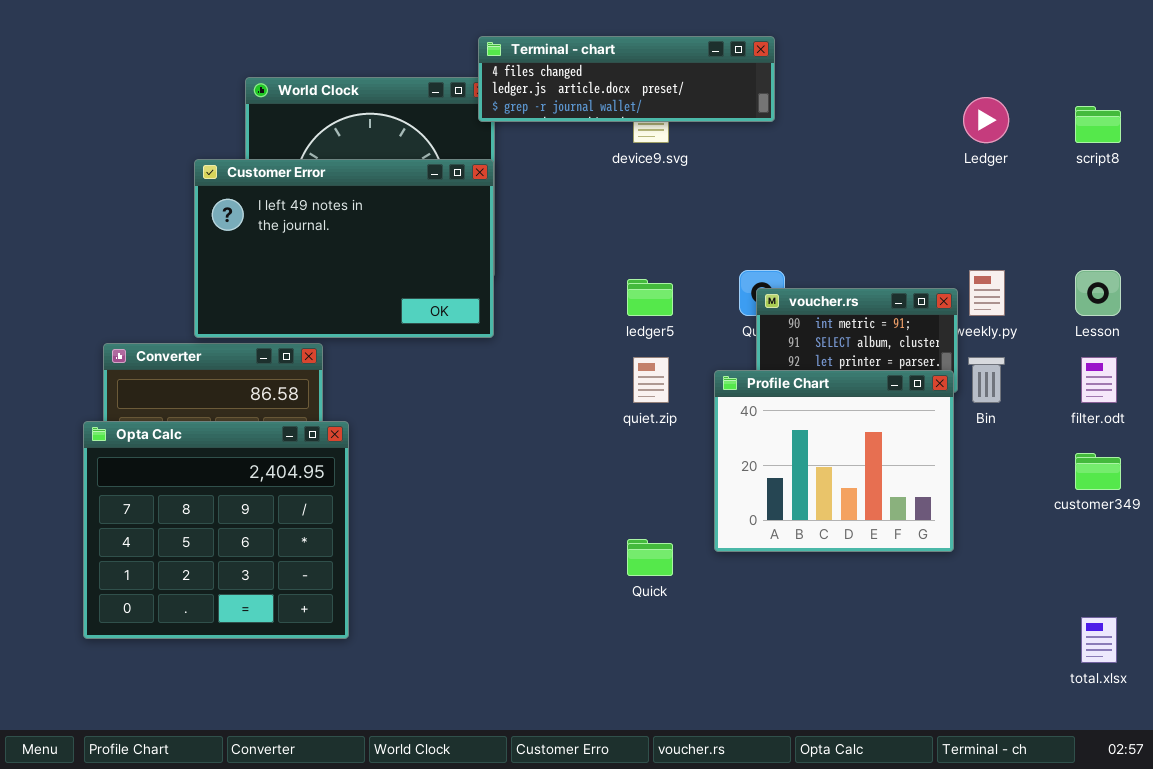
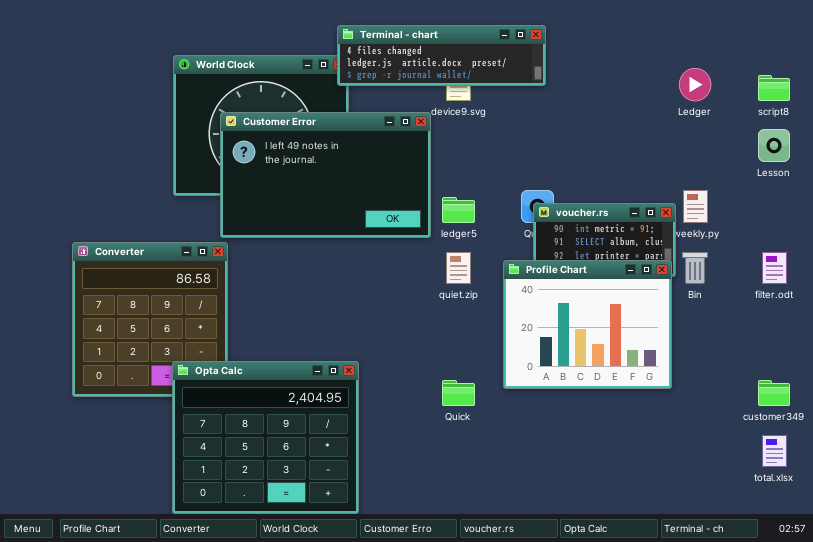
Customer Error: [194,159,494,338] -> [220,112,431,238], moved
Lesson: [1075,270,1121,316] -> [758,129,790,162], moved
Opta Calc: [83,421,349,639] -> [172,361,359,514], moved
customer349: [1075,453,1121,490] -> [758,380,790,406], moved

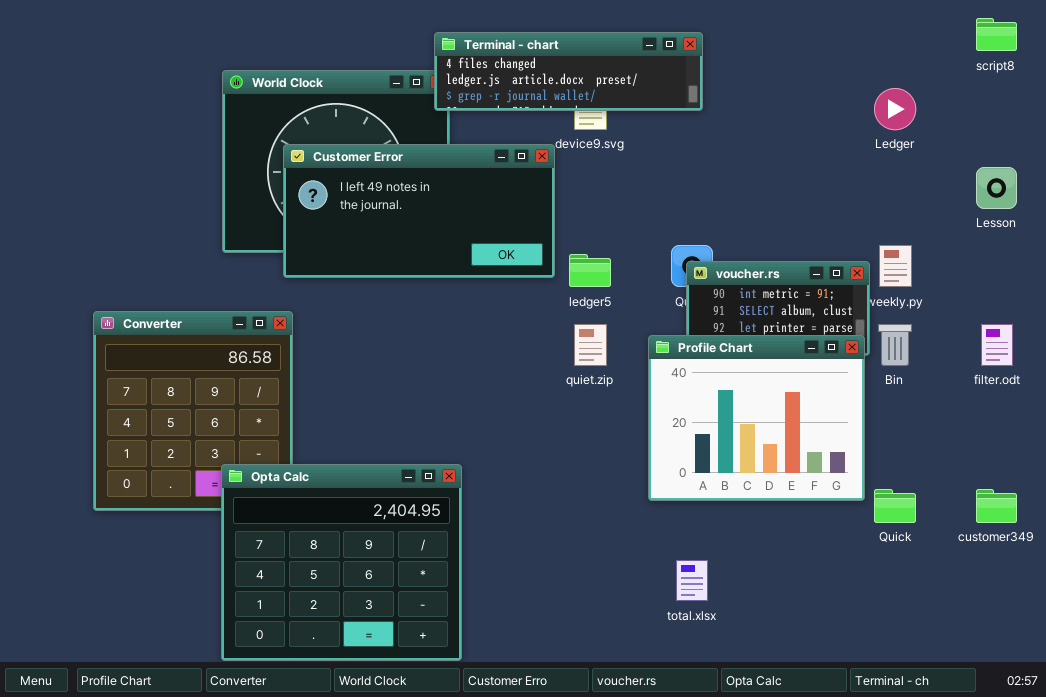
script8: [758,75,790,101] -> [976,18,1017,51], moved
Customer Error: [220,112,431,238] -> [283,144,555,278], resized
Quick: [442,380,475,406] -> [874,489,916,523], moved
total.xlsx: [762,435,787,467] -> [676,560,708,601], moved

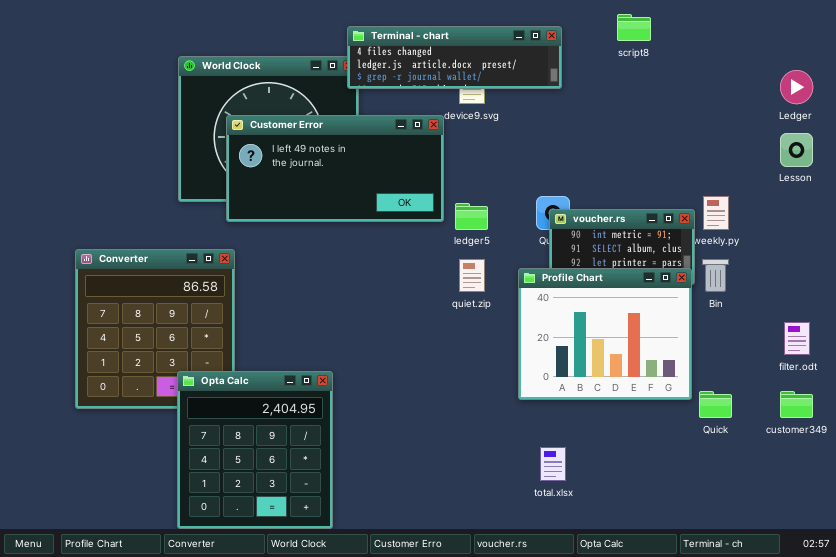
script8: [976,18,1017,51] -> [617,14,651,41], moved
Ledger: [874,88,916,130] -> [780,70,813,104], moved
filter.odt: [981,324,1013,366] -> [784,322,810,355], moved
Opta Calc: [221,464,462,661] -> [177,371,333,529], resized

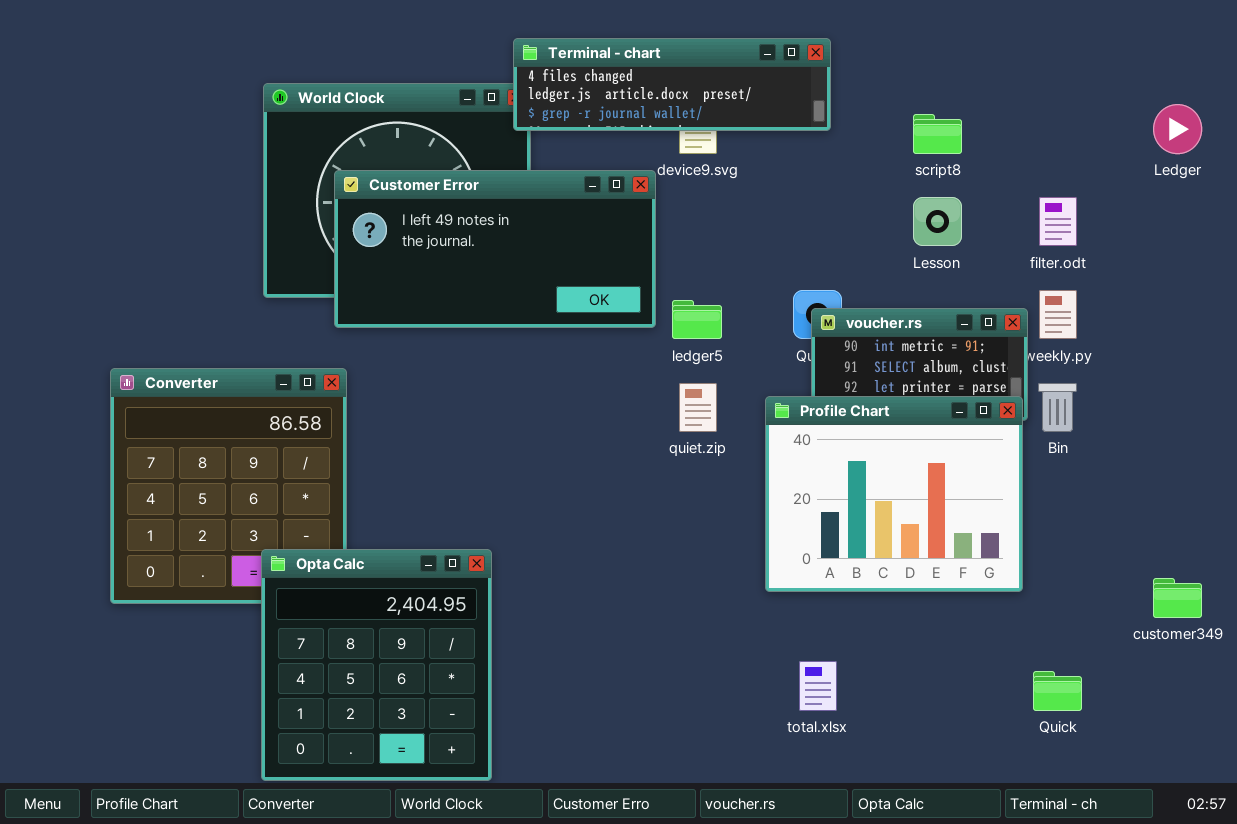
script8: [617,14,651,41] -> [913,114,962,154], moved
Lesson: [780,133,813,167] -> [913,197,962,246], moved
filter.odt: [784,322,810,355] -> [1039,197,1077,246], moved
Quick: [699,391,732,418] -> [1033,671,1082,711], moved

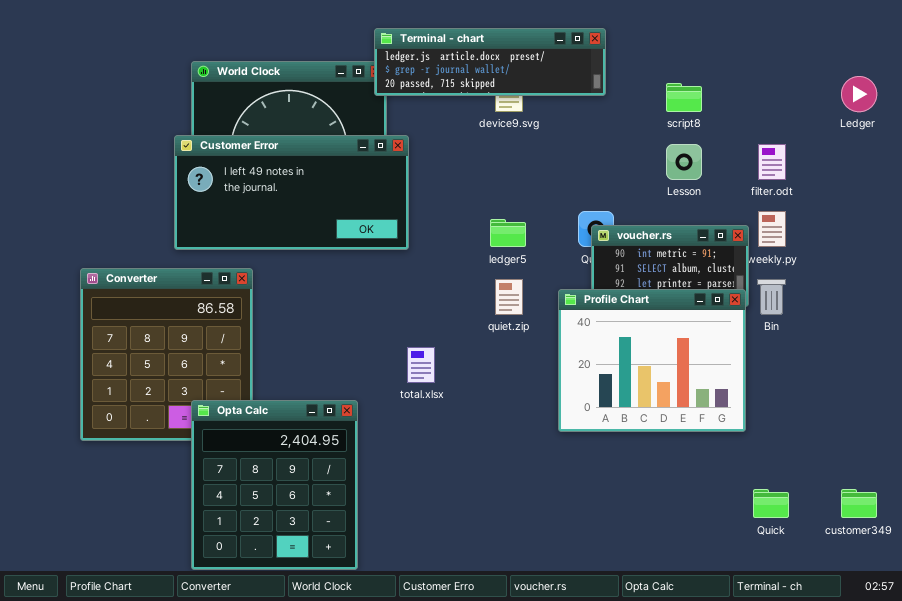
Terminal - chart: [513,38,831,131] -> [374,28,606,96], scrolled down 1 row
Customer Error: [334,170,656,328] -> [174,135,409,250], moved
customer349: [1153,578,1202,618] -> [841,489,877,518], moved
total.xlsx: [799,661,837,711] -> [407,347,435,383], moved

